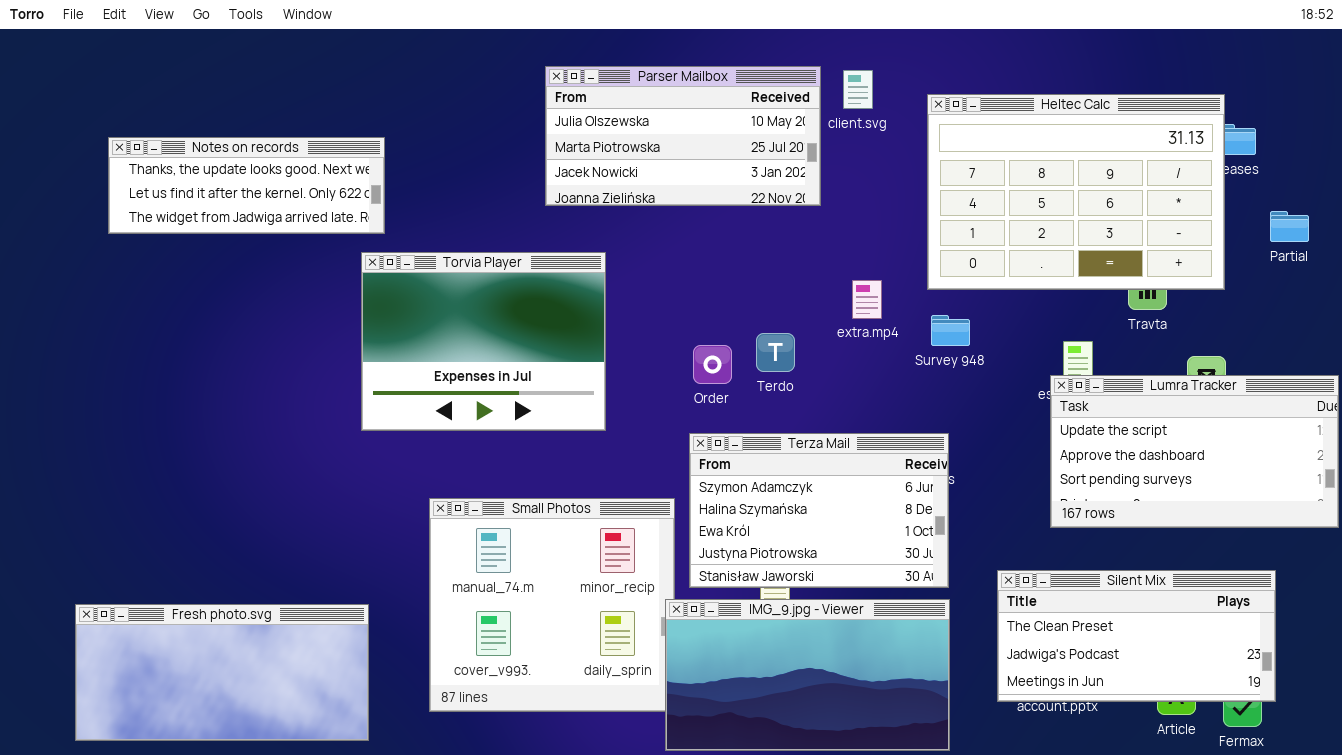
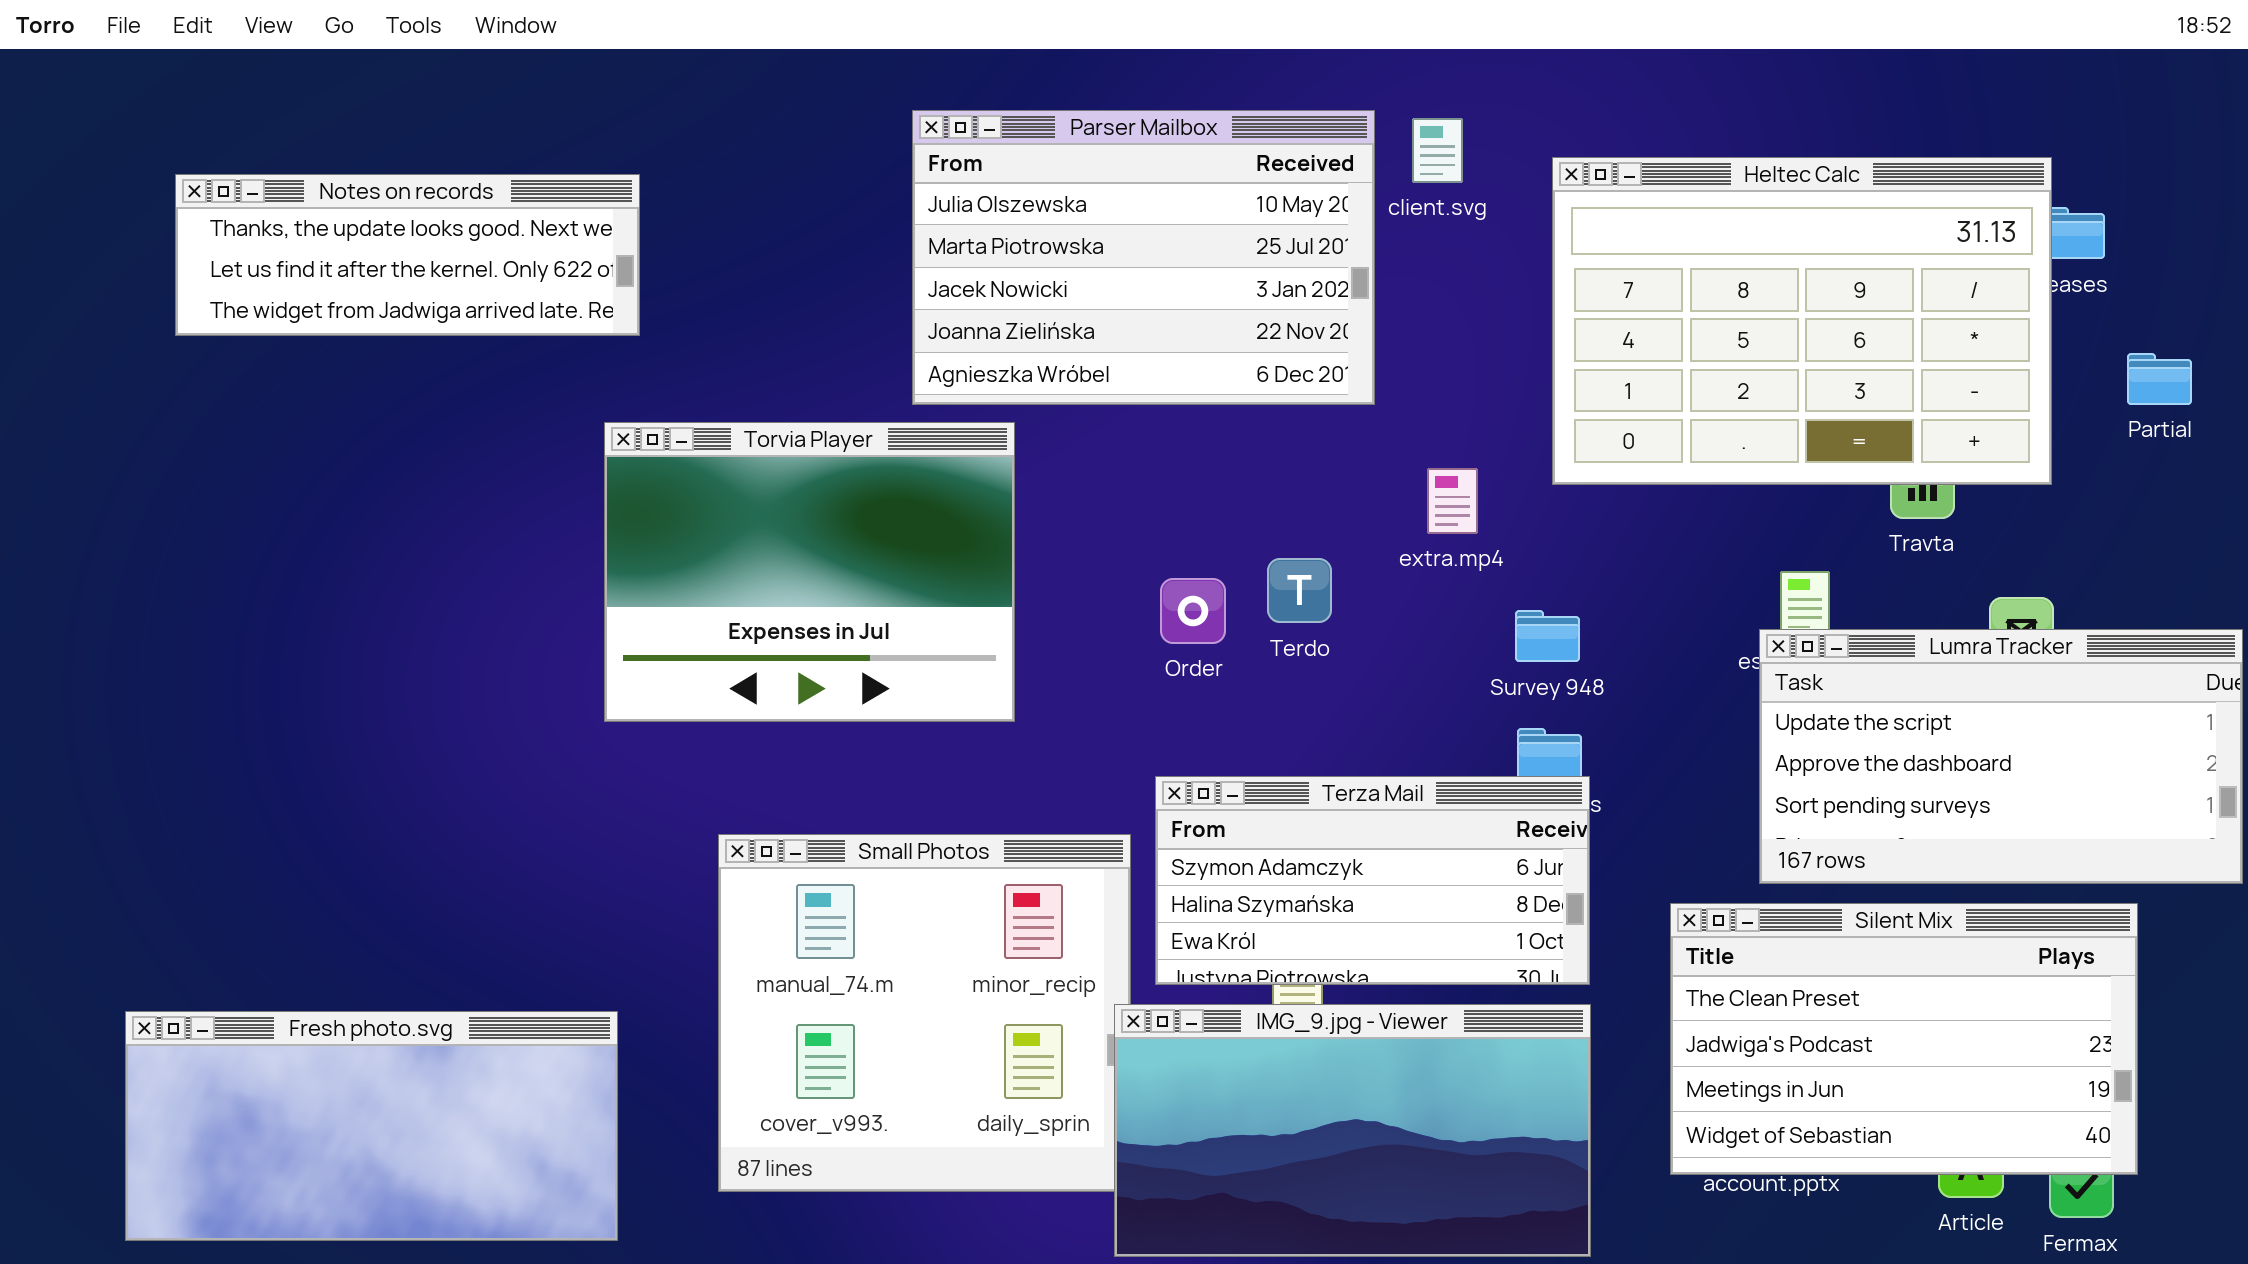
Parser Mailbox: [545,66,821,206] -> [912,110,1375,405], resized
Notes on records: [108,137,385,234] -> [175,174,640,336], moved
Survey 948: [931,315,970,346] -> [1515,610,1580,662], moved
Terza Mail: [689,433,949,588] -> [1155,776,1590,985], resized
Silent Mix: [997,570,1276,702] -> [1670,903,2138,1175], resized

